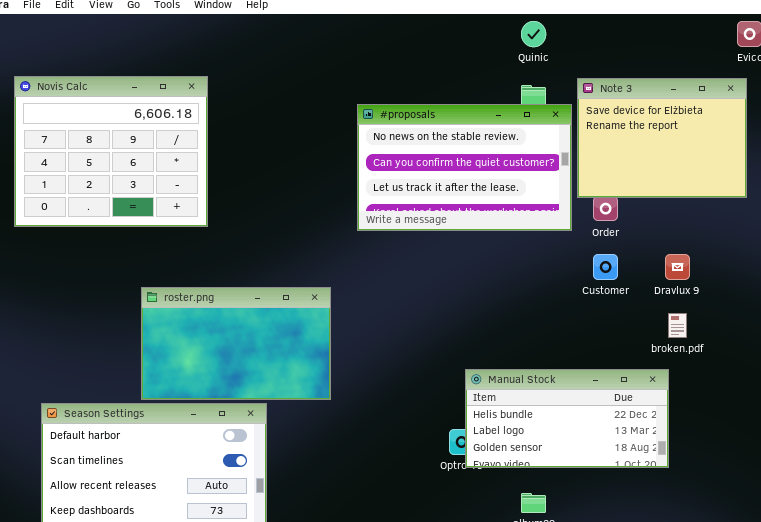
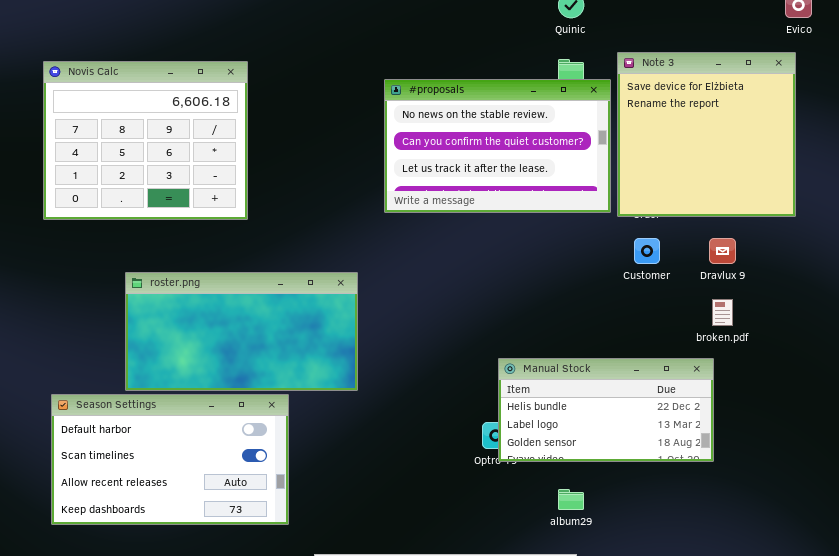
Novis Calc: [14,76,208,227] -> [43,61,248,220], moved
Note 3: [577,78,747,198] -> [617,52,796,217], resized
roster.png: [141,287,331,400] -> [125,272,358,391], resized

